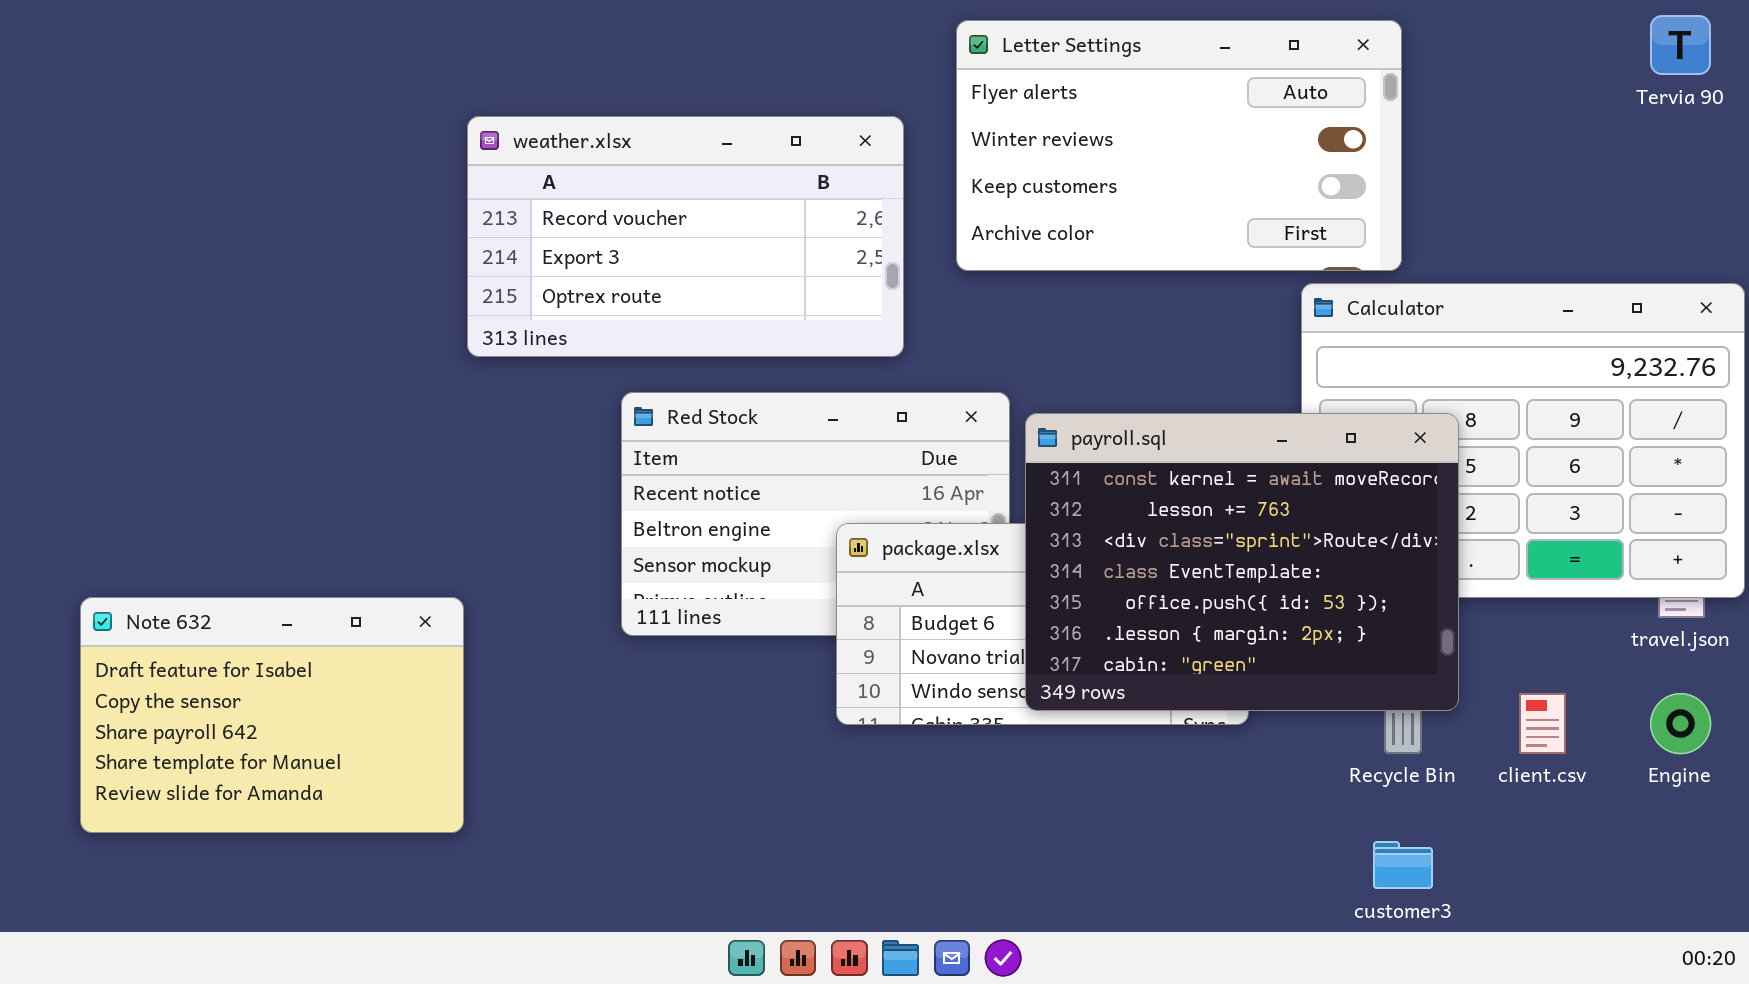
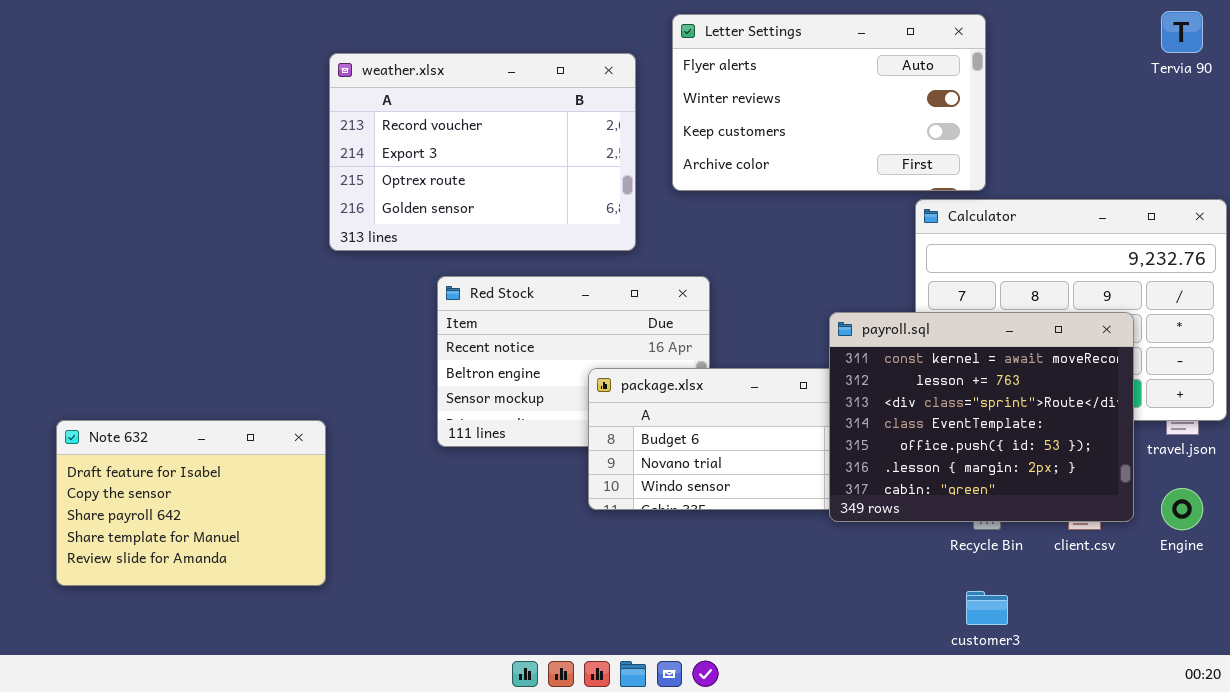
weather.xlsx: [467,116,904,357] -> [329,53,636,251], resized
payroll.sql: [1025,413,1459,711] -> [829,312,1134,522], moved

